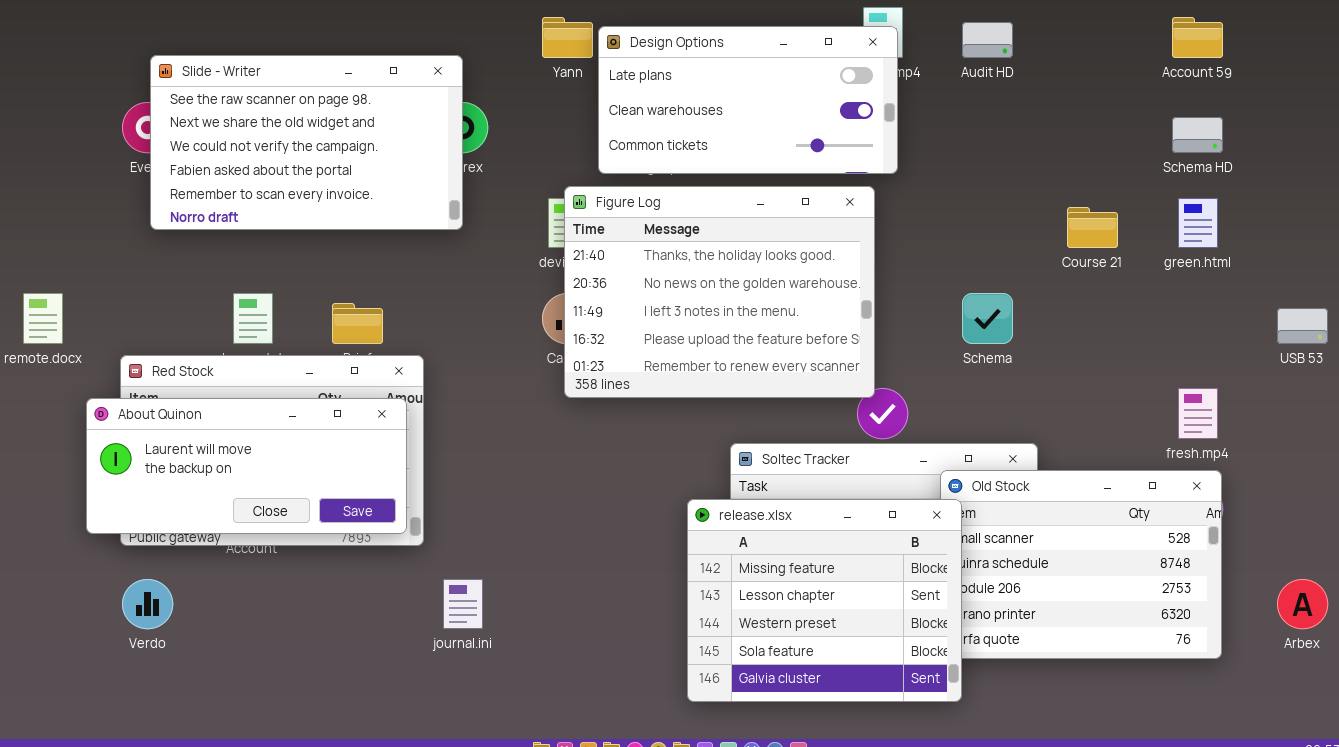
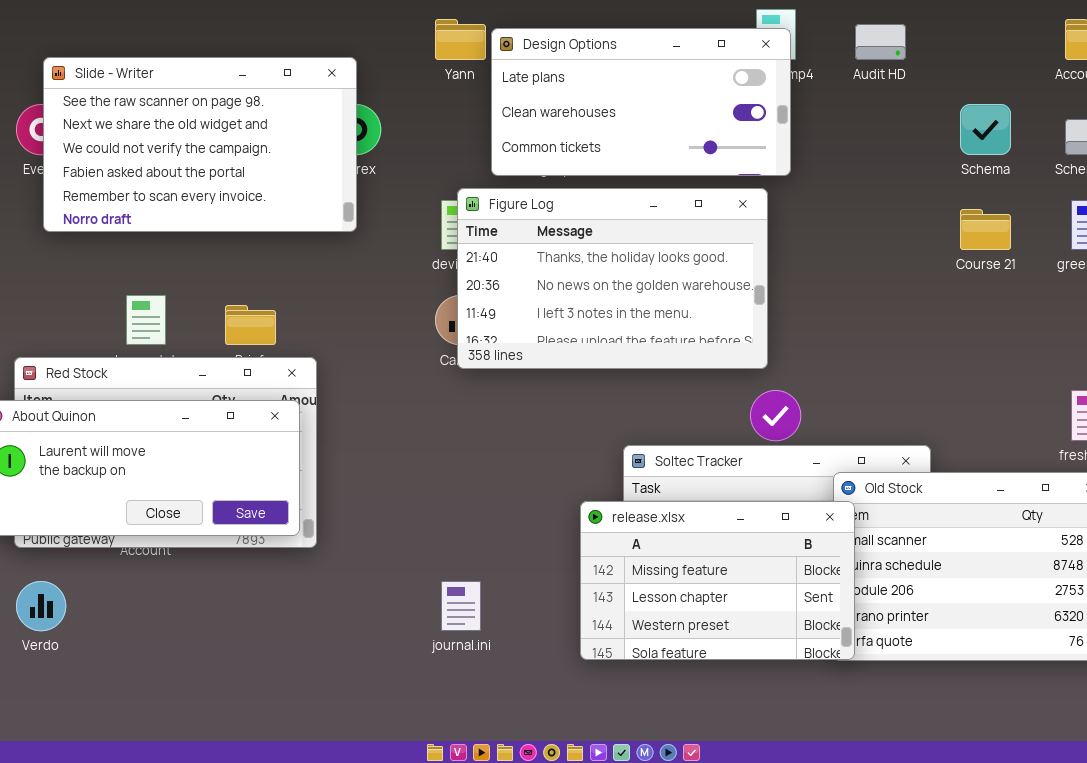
Figure Log: [564,186,875,398] -> [457,188,768,369], resized
Schema: [962,293,1013,344] -> [960,104,1011,155], moved
release.xlsx: [687,499,962,702] -> [580,501,855,660], resized
journal.ini: [443,579,483,629] -> [441,581,481,631], moved

